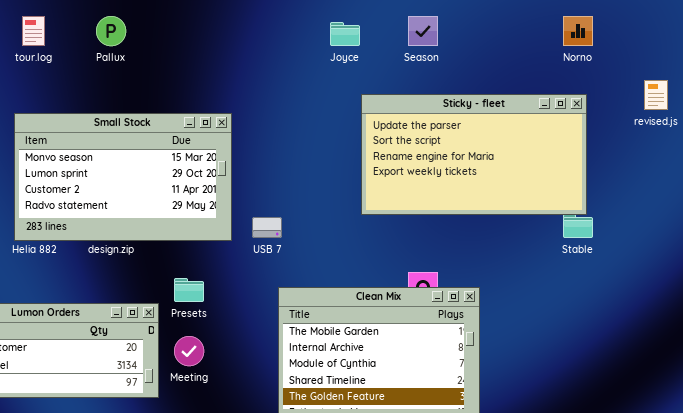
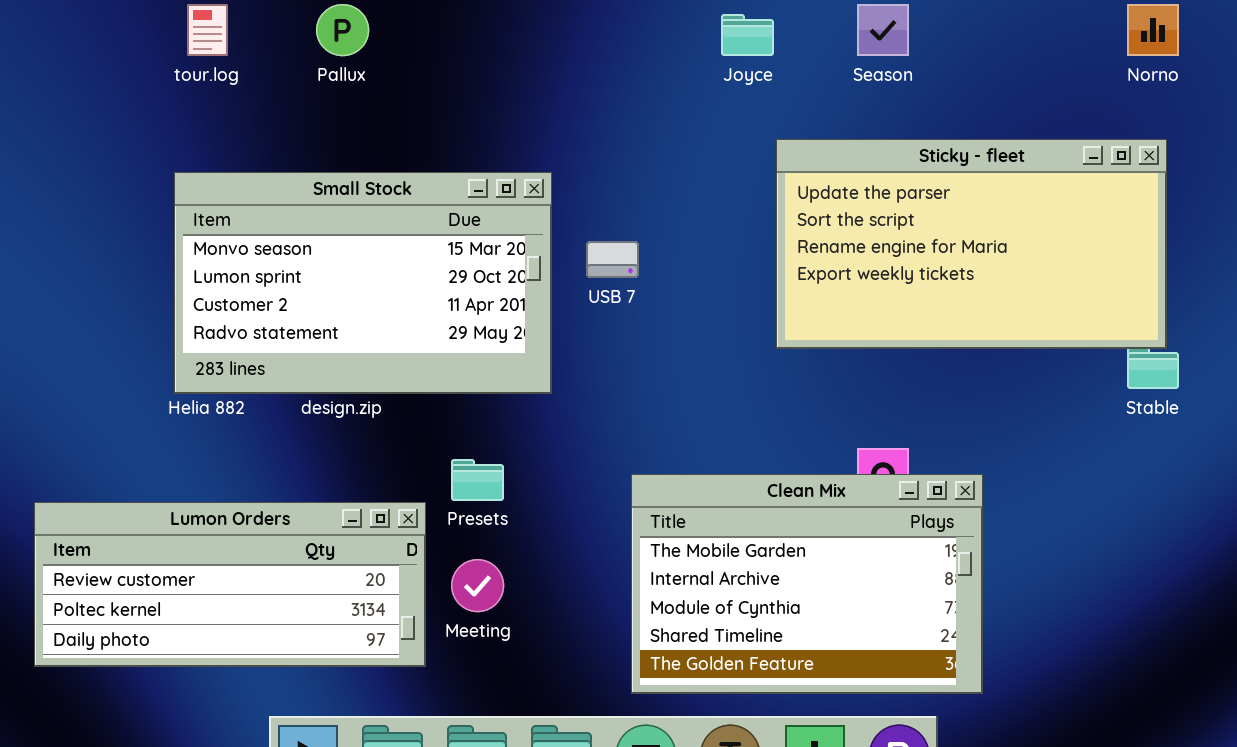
USB 7: [252,217,282,238] -> [586,241,639,278], moved

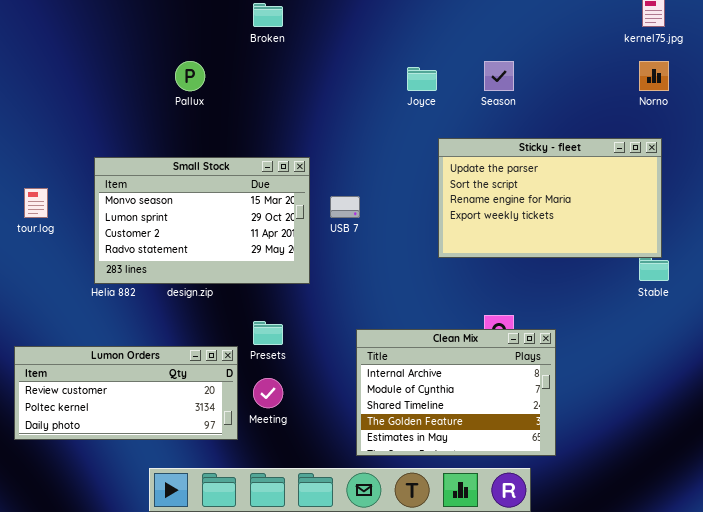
tour.log: [187,4,228,56] -> [24,188,48,218], moved
Clean Mix: [631,474,983,694] -> [356,329,556,456], scrolled down 1 row

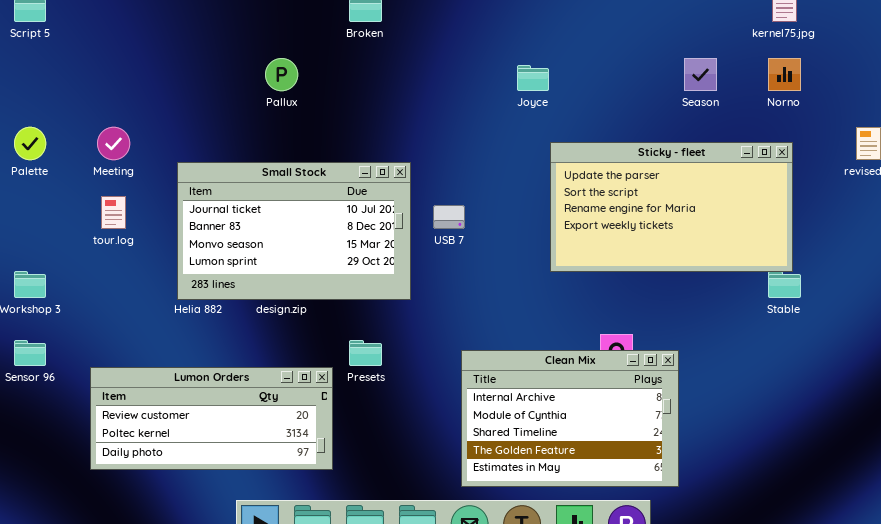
Season: [484,61,514,91] -> [684,58,717,91], moved
Small Stock: [94,157,310,284] -> [177,162,411,300], scrolled up 2 rows
Meeting: [253,378,283,408] -> [97,127,130,160], moved

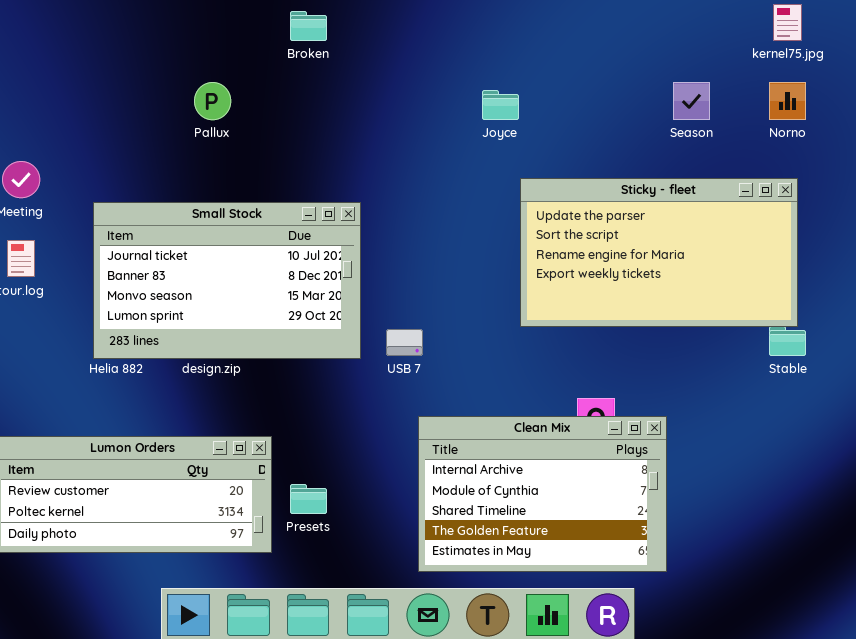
USB 7: [433,205,465,229] -> [386,329,423,356], moved
Presets: [349,340,382,366] -> [290,484,327,514], moved

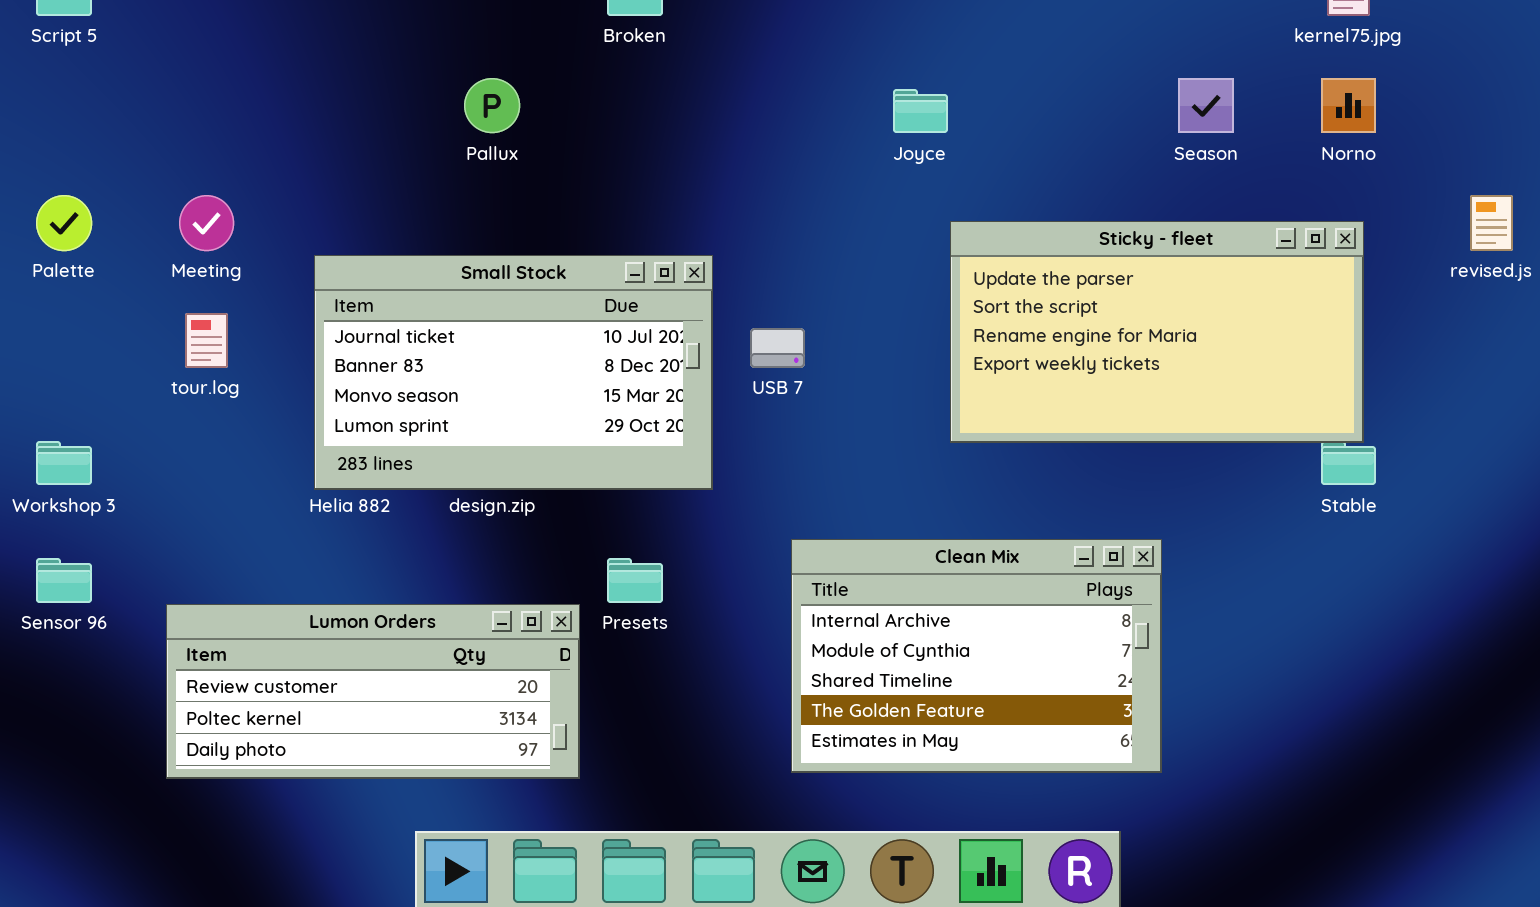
USB 7: [386,329,423,356] -> [750,328,805,368], moved
Clean Mix: [418,416,667,572] -> [791,539,1162,773], moved
Presets: [290,484,327,514] -> [607,558,663,603], moved

